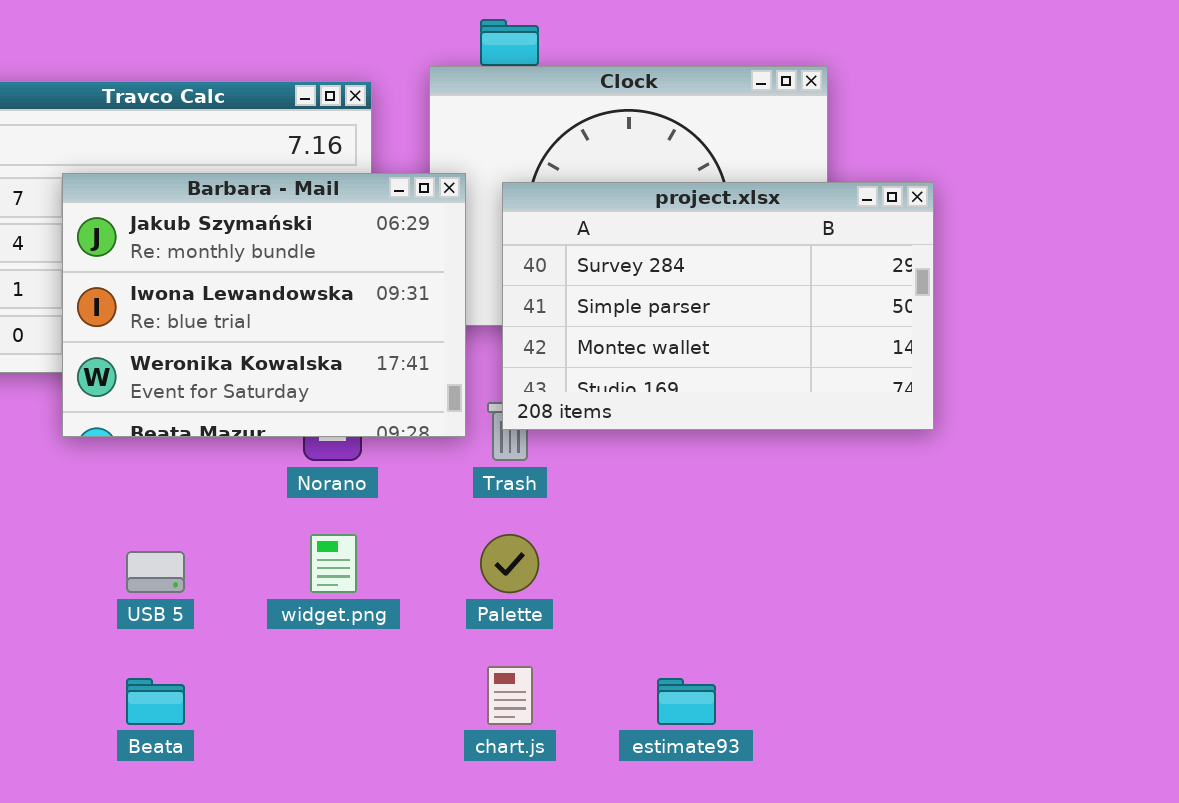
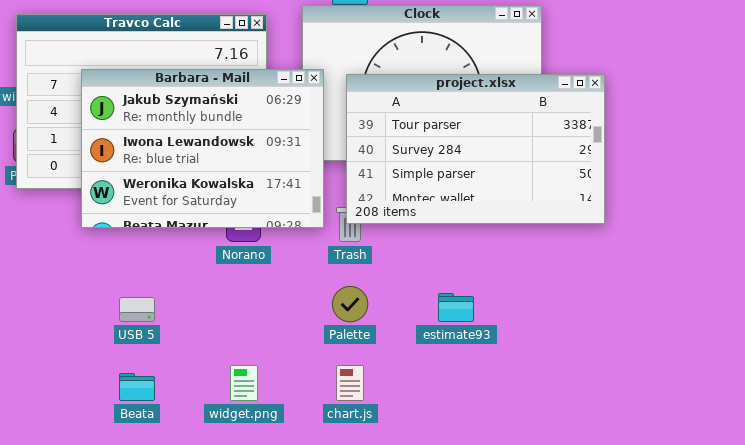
project.xlsx: [502,182,934,430] -> [346,74,605,224], scrolled up 1 row
widget.png: [310,534,357,593] -> [230,365,258,401], moved
estimate93: [657,678,716,725] -> [438,293,474,322], moved

